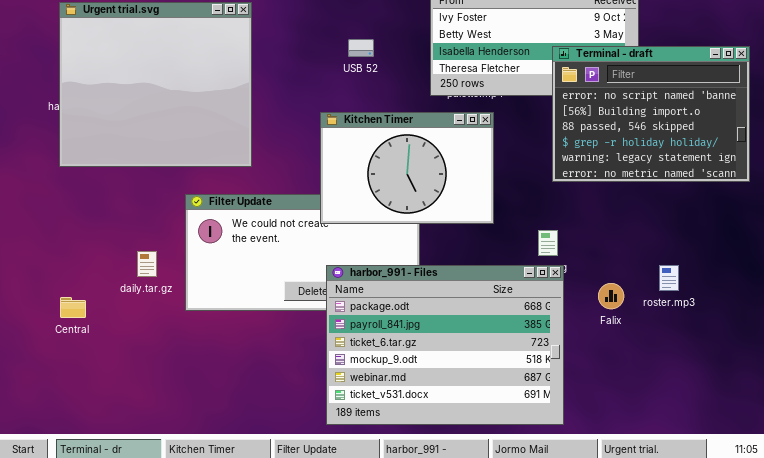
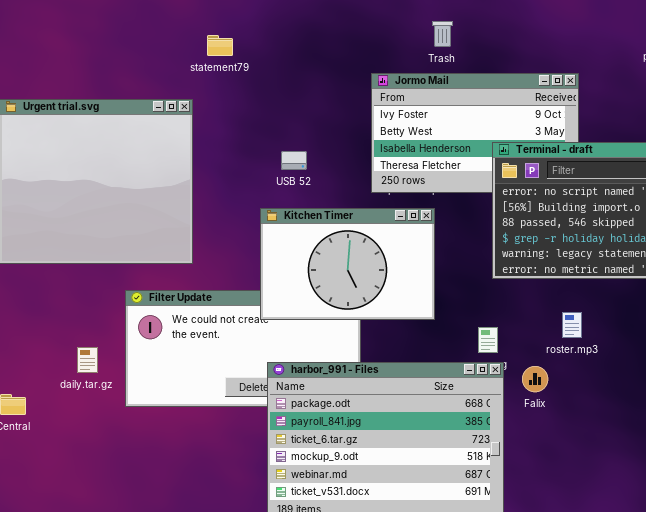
USB 52: [348,39,374,57] -> [281,151,307,170], moved
roster.mp3: [659,265,679,291] -> [562,312,582,338], moved
Falix: [598,283,624,309] -> [522,366,548,392], moved

